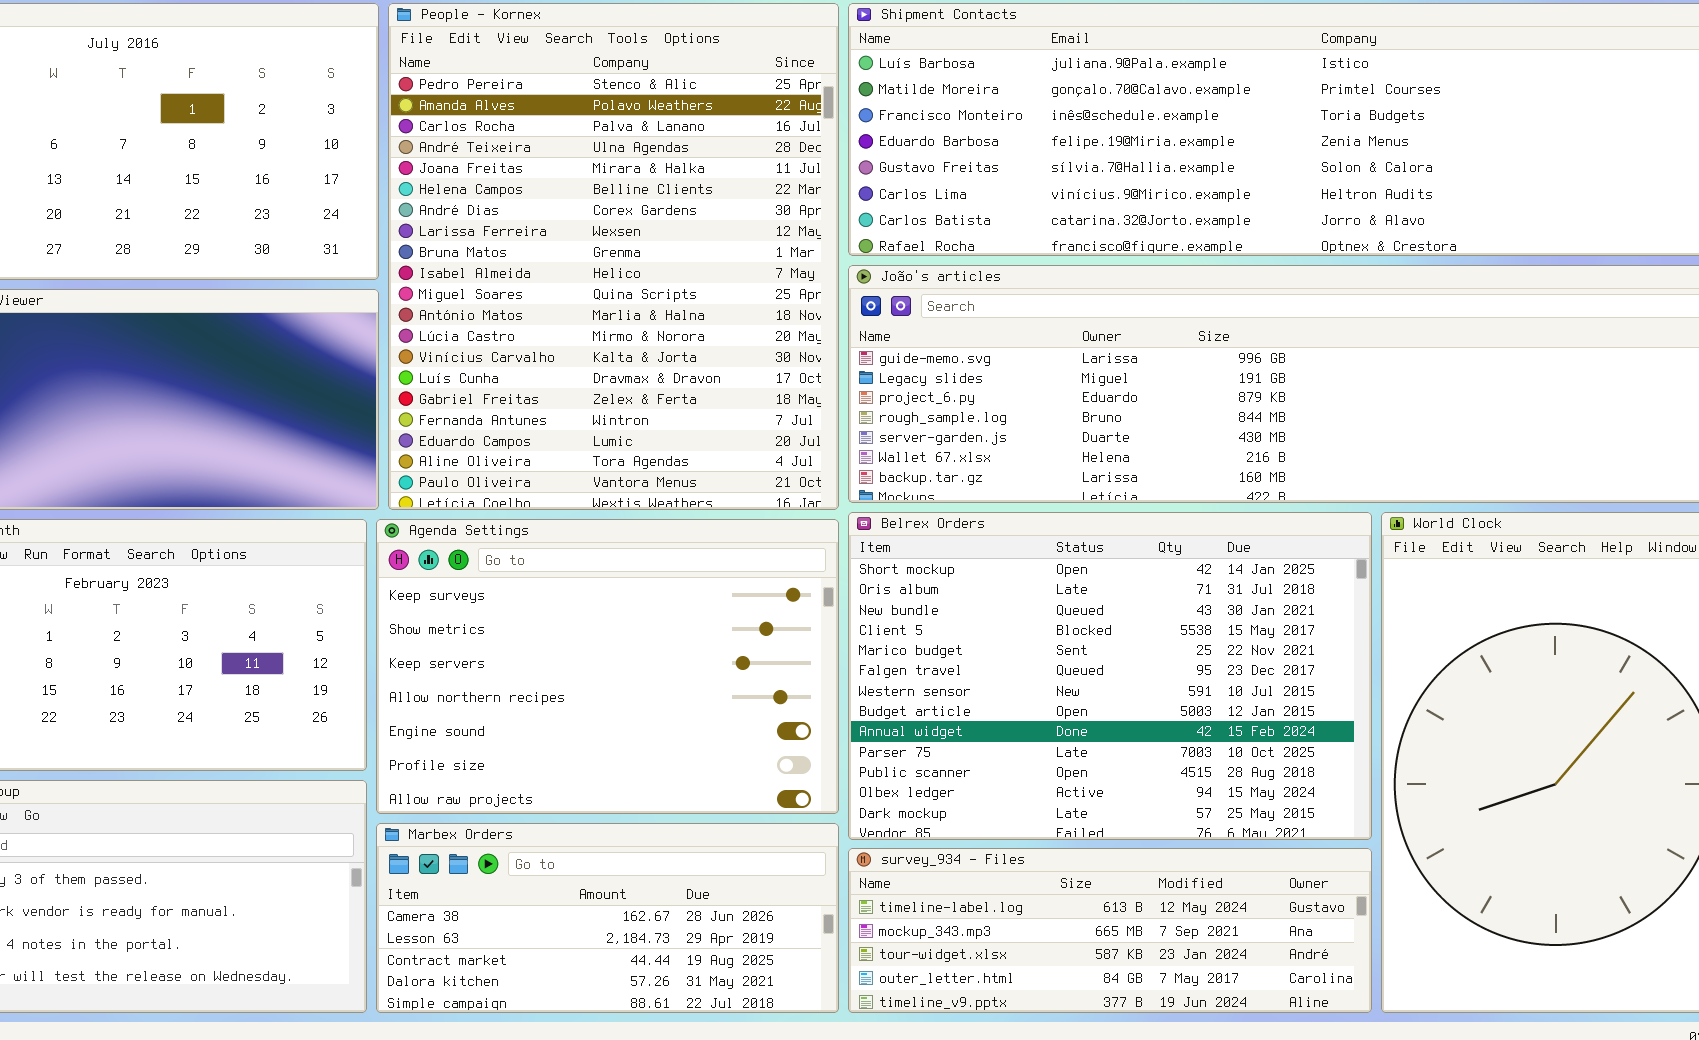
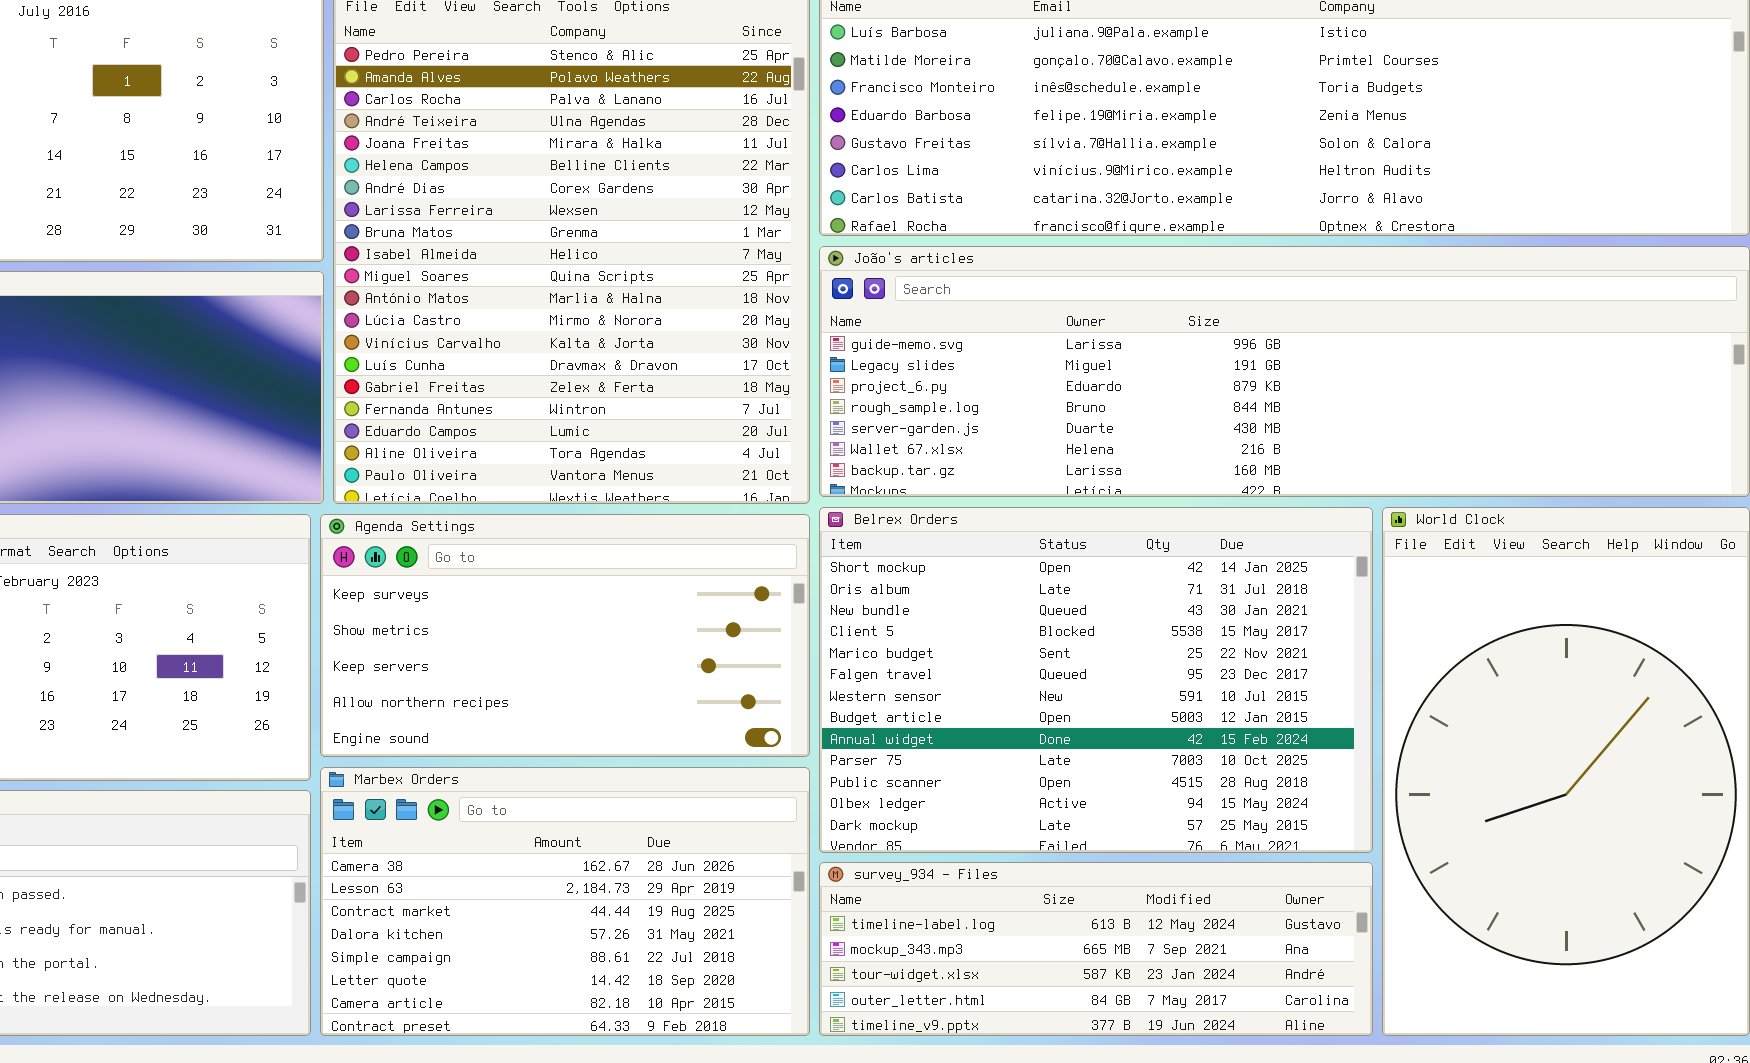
Agenda Settings: [376,519,839,814] -> [320,514,810,757], resized
Marbex Orders: [376,823,839,1013] -> [320,767,810,1036], resized

